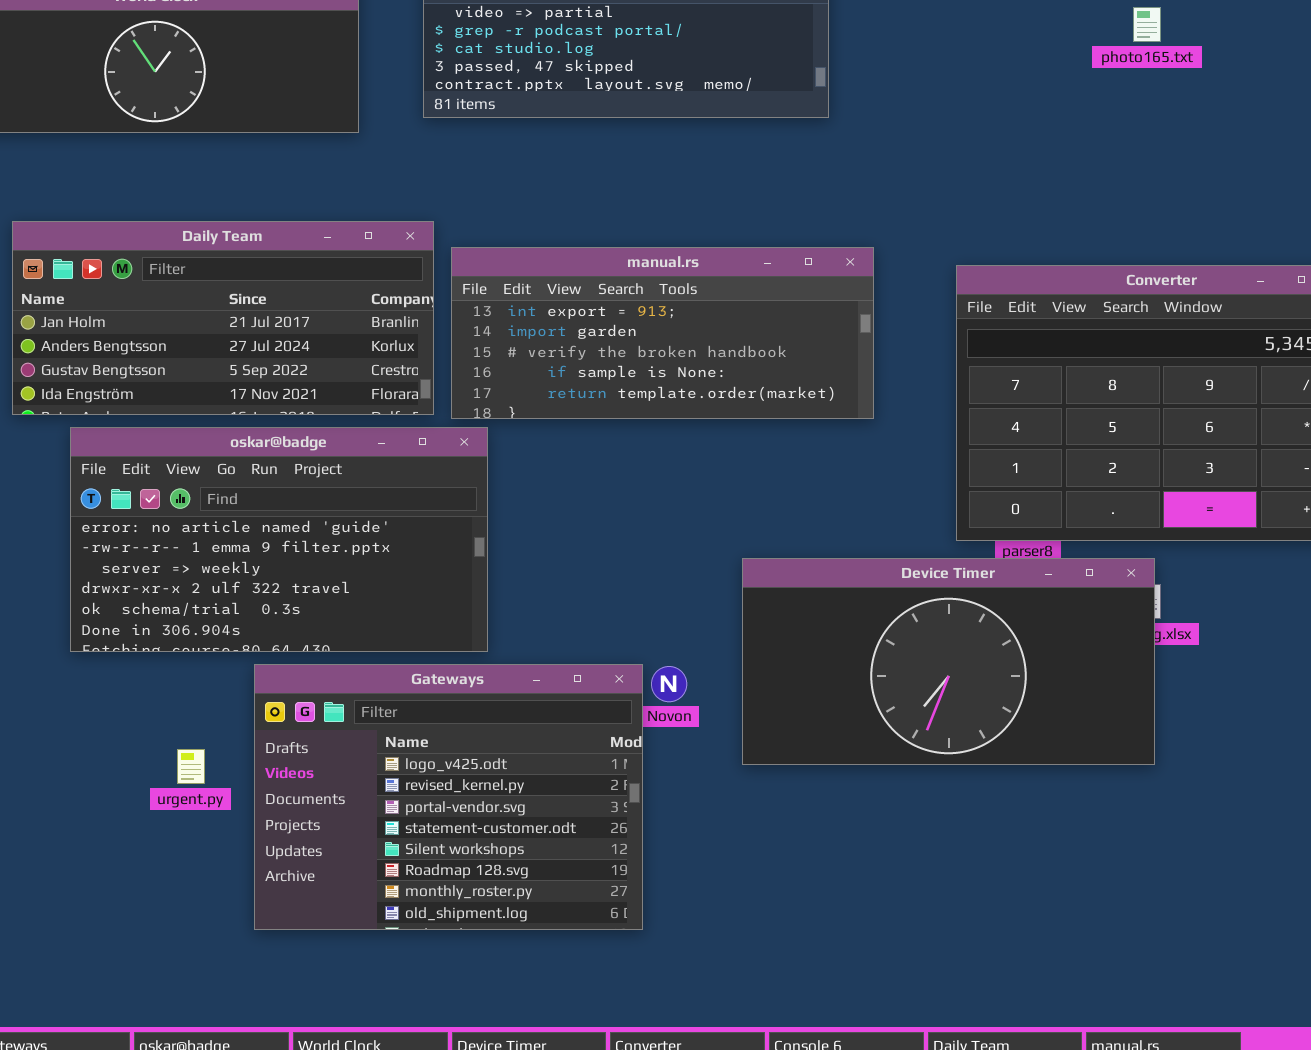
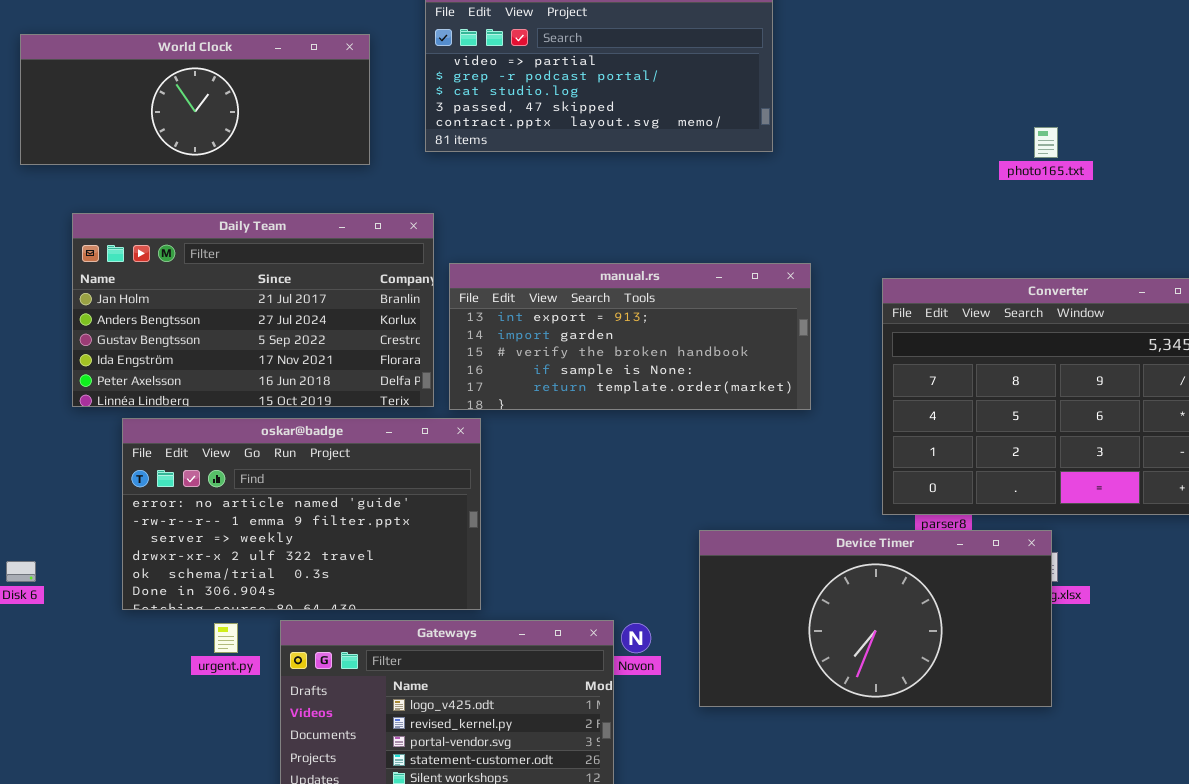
photo165.txt: [1133,7,1161,42] -> [1034,127,1058,158], moved
Daily Team: [12,221,434,415] -> [72,213,434,407], resized
urgent.py: [177,749,205,784] -> [214,623,238,653], moved

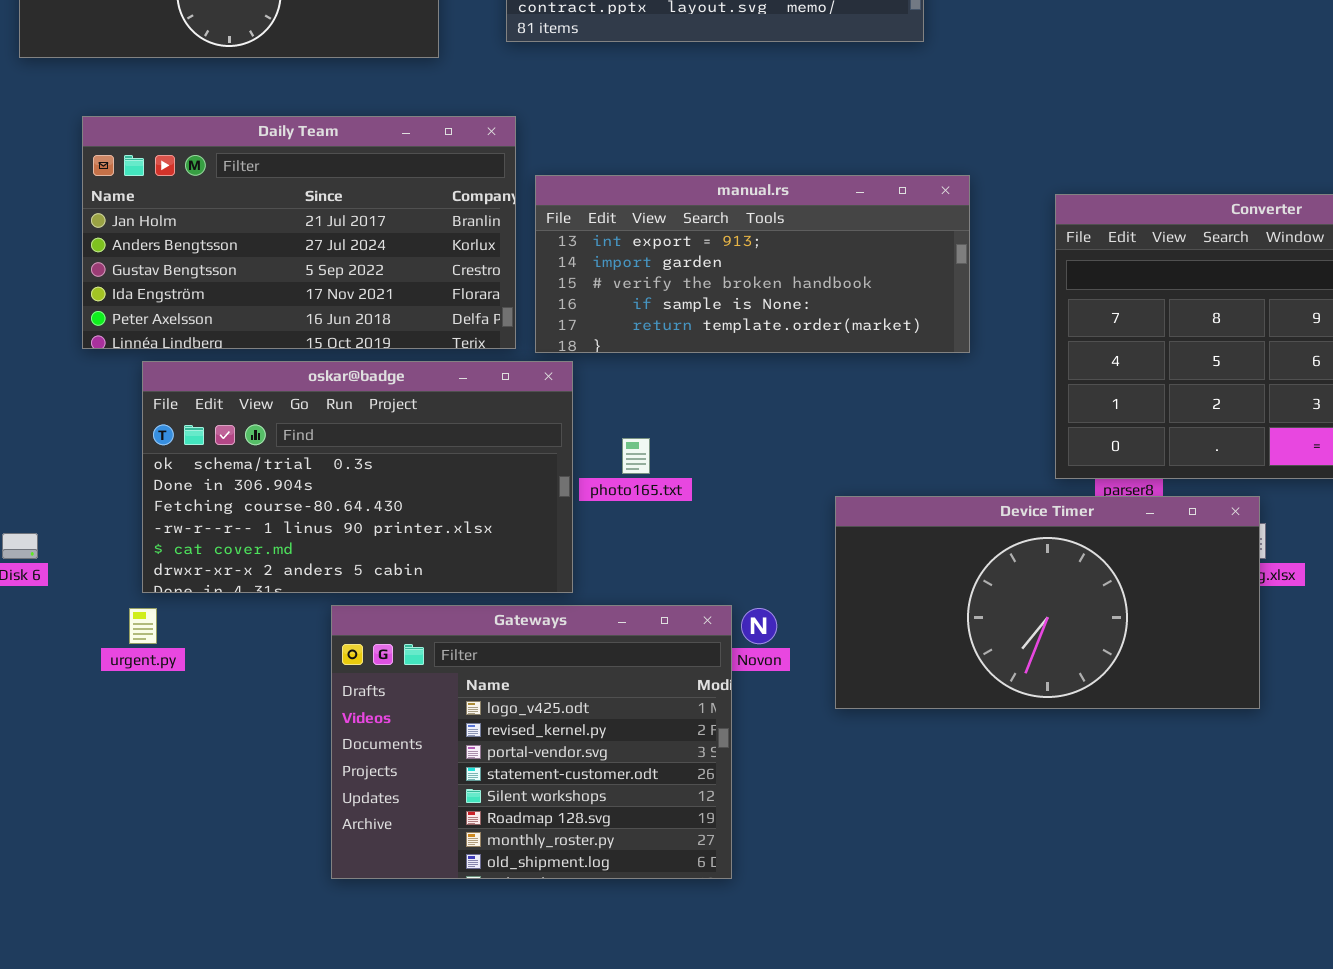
photo165.txt: [1034,127,1058,158] -> [622,438,650,474], moved
oskar@badge: [122,418,481,610] -> [142,361,573,593], scrolled down 4 rows
urgent.py: [214,623,238,653] -> [129,608,157,644], moved

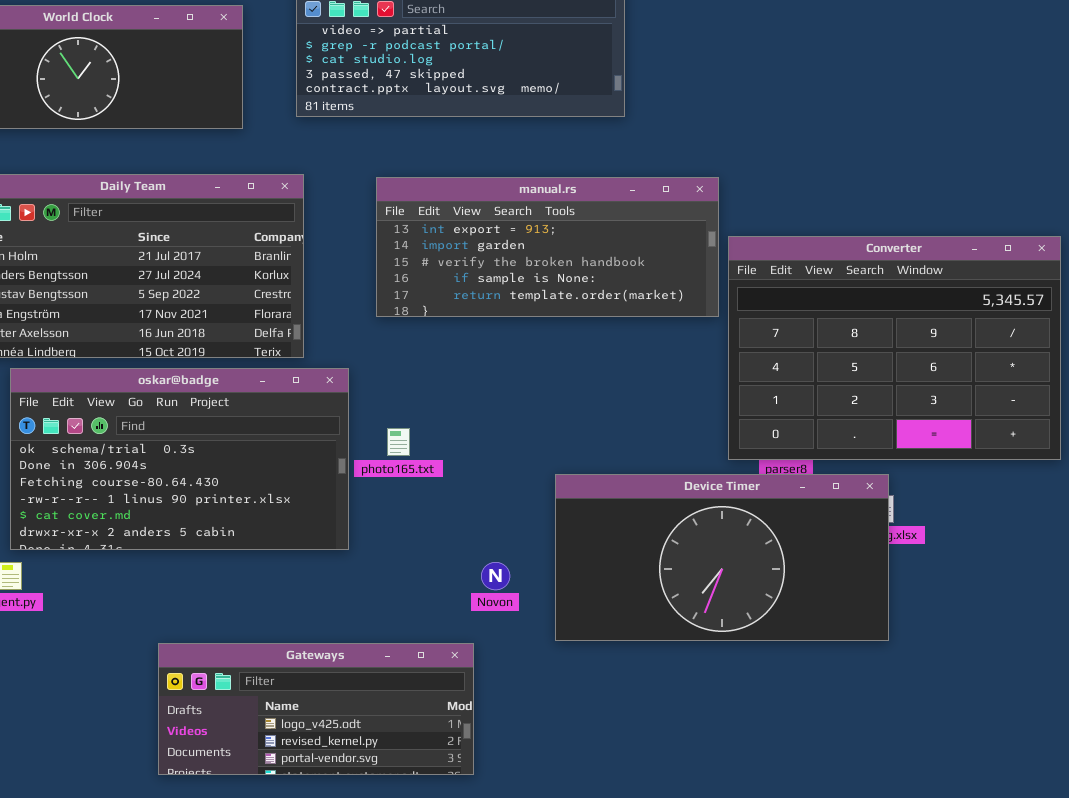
manual.rs: [535,175,970,353] -> [376,177,719,317], moved
Gateways: [331,605,732,879] -> [158,643,474,775], resized

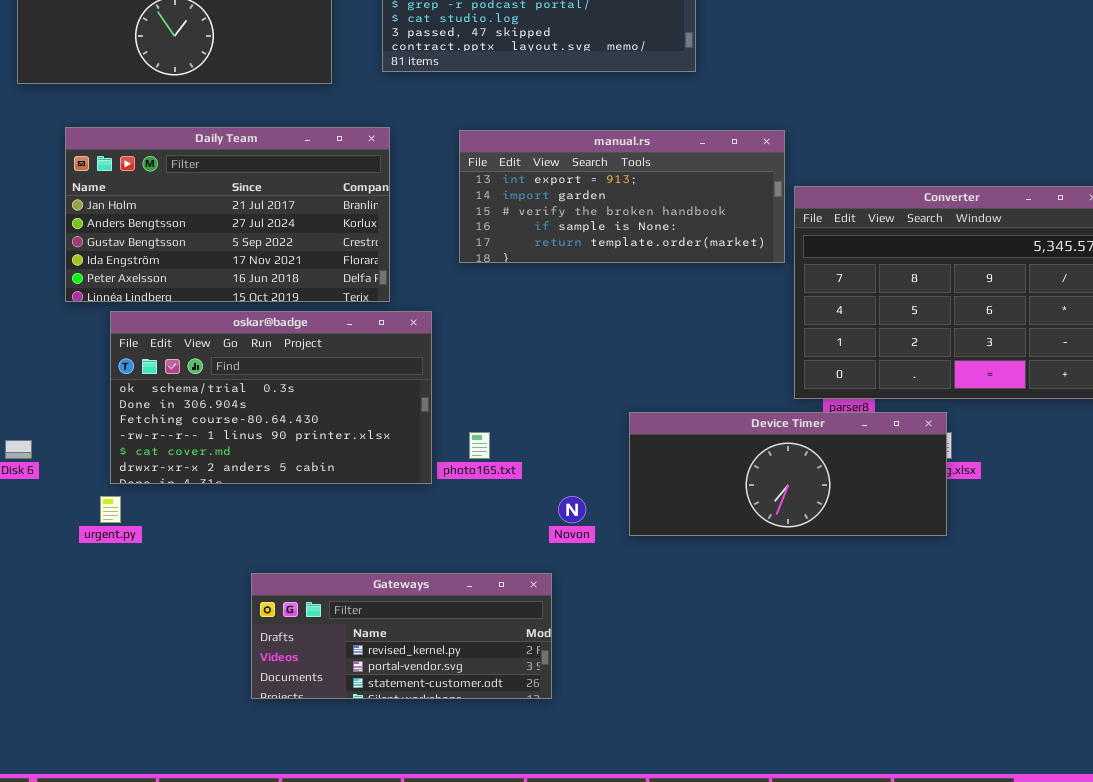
photo165.txt: [387,428,410,456] -> [469,432,490,459], moved
Device Timer: [555,474,889,641] -> [629,412,947,536], resized
Gateways: [158,643,474,775] -> [251,573,552,699], scrolled down 1 row

